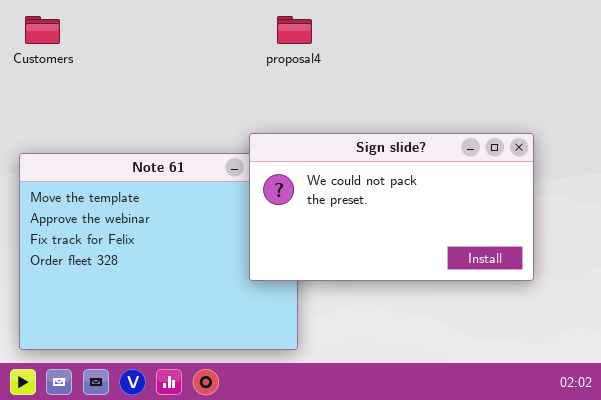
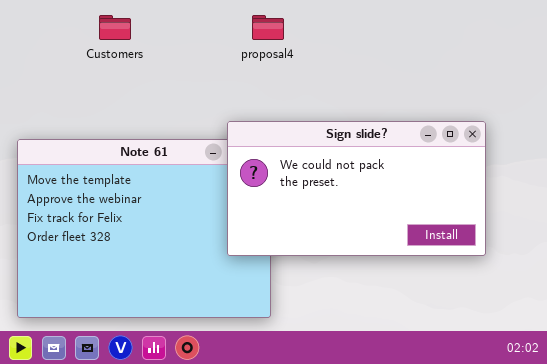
Customers: [25,16,60,44] -> [99,15,131,40], moved

